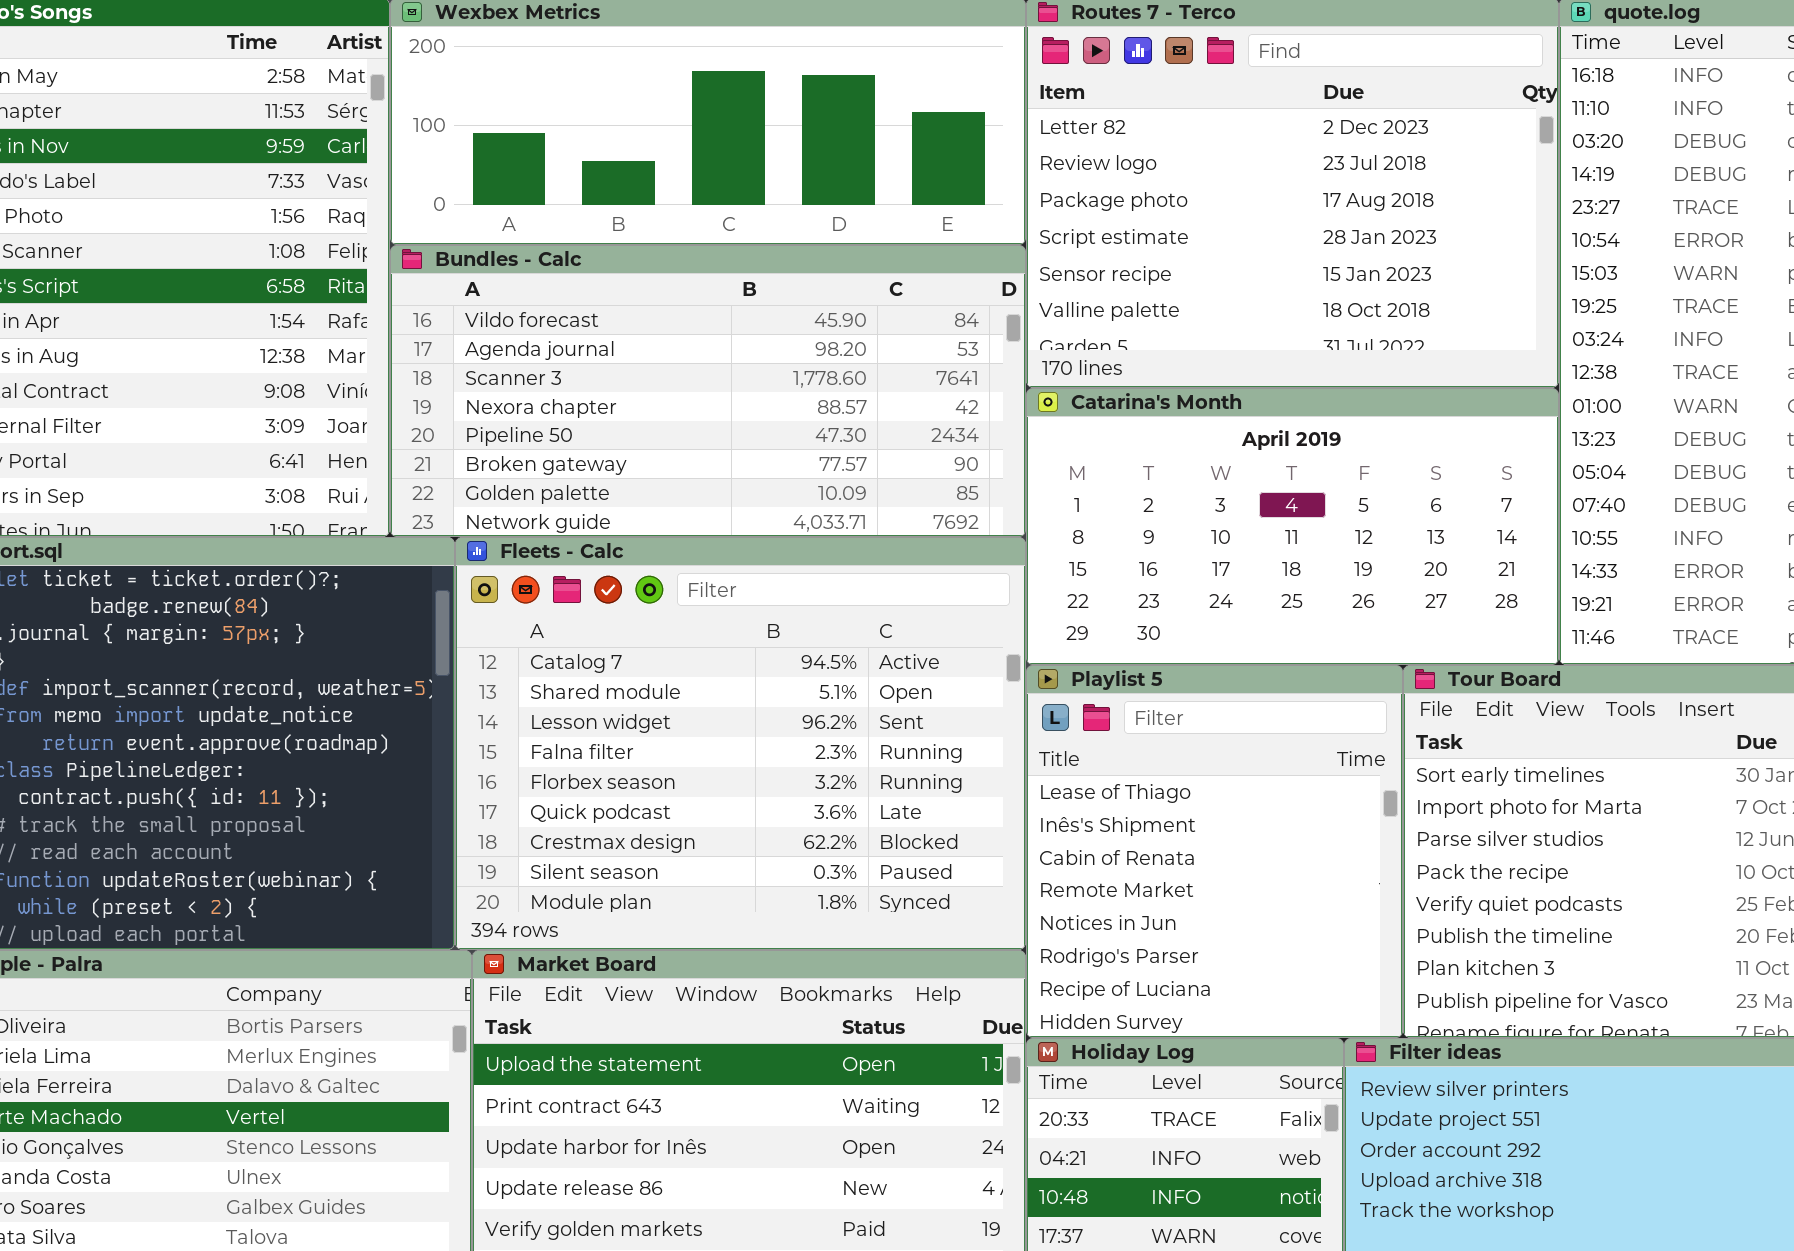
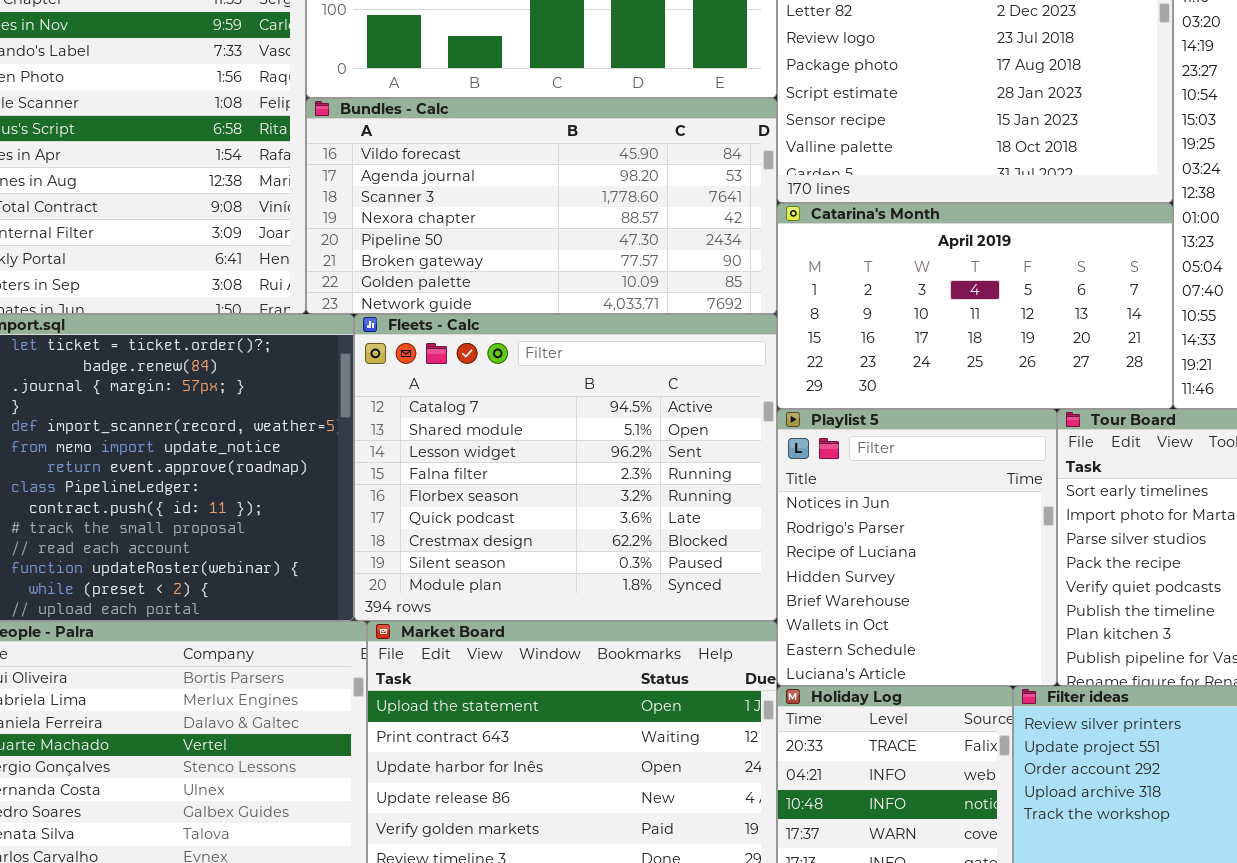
Playlist 5: [1026,665,1403,1038] -> [777,409,1057,686], scrolled down 4 rows

